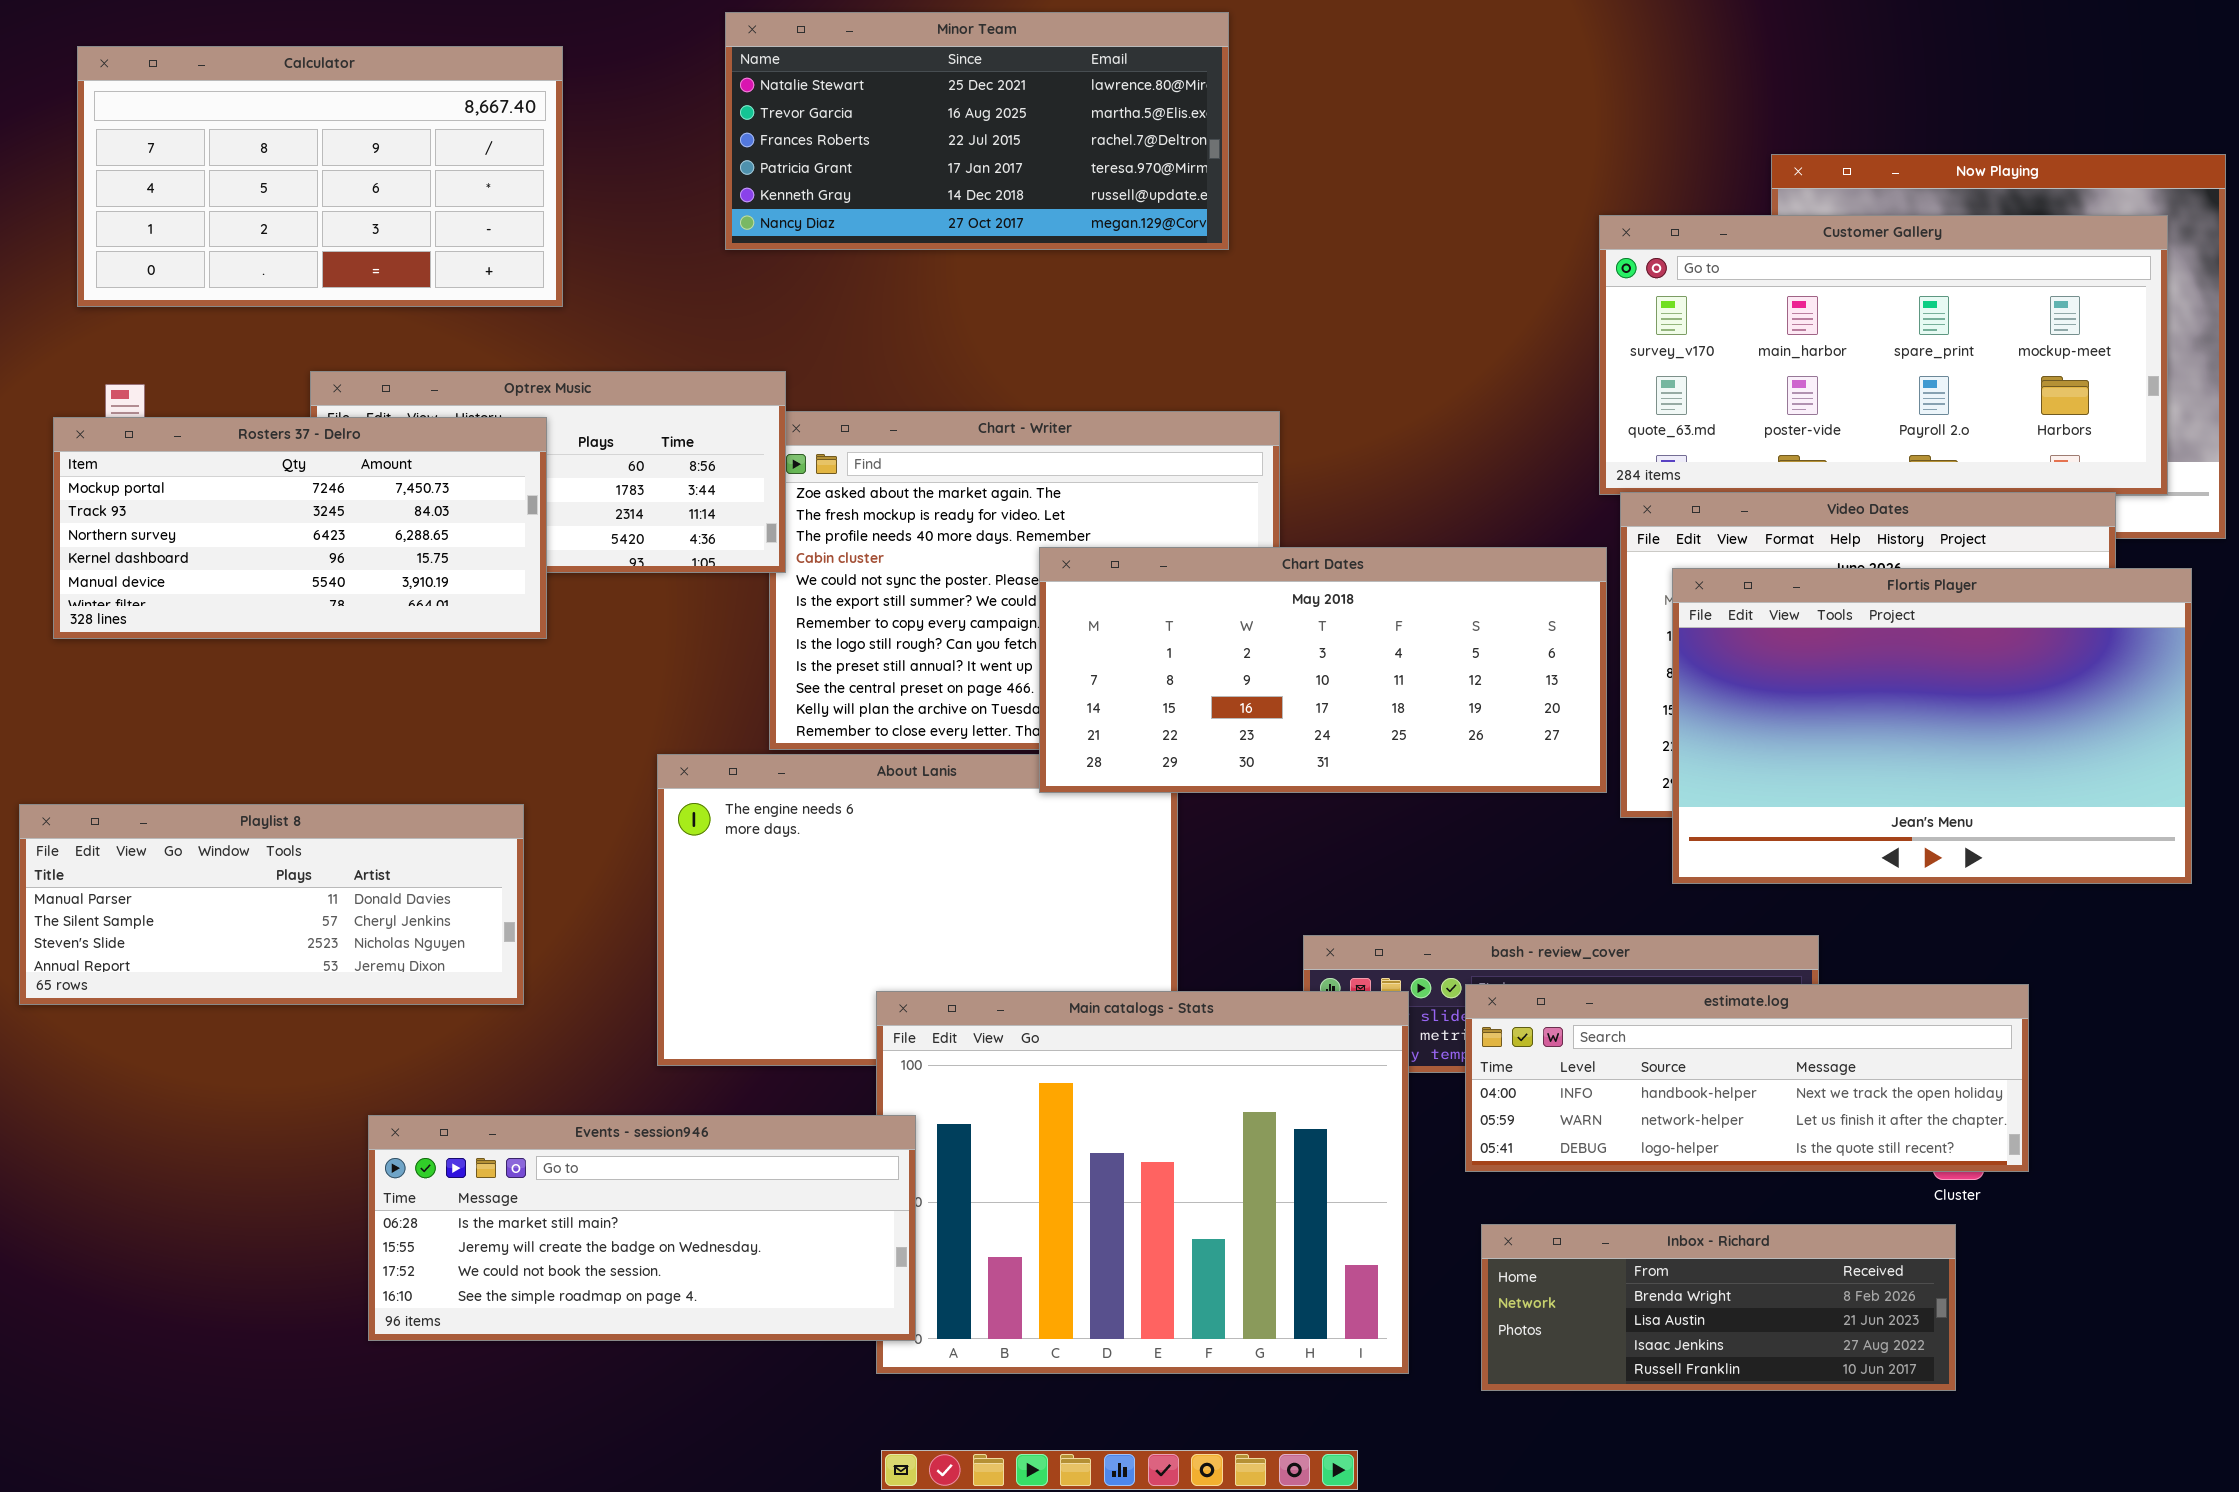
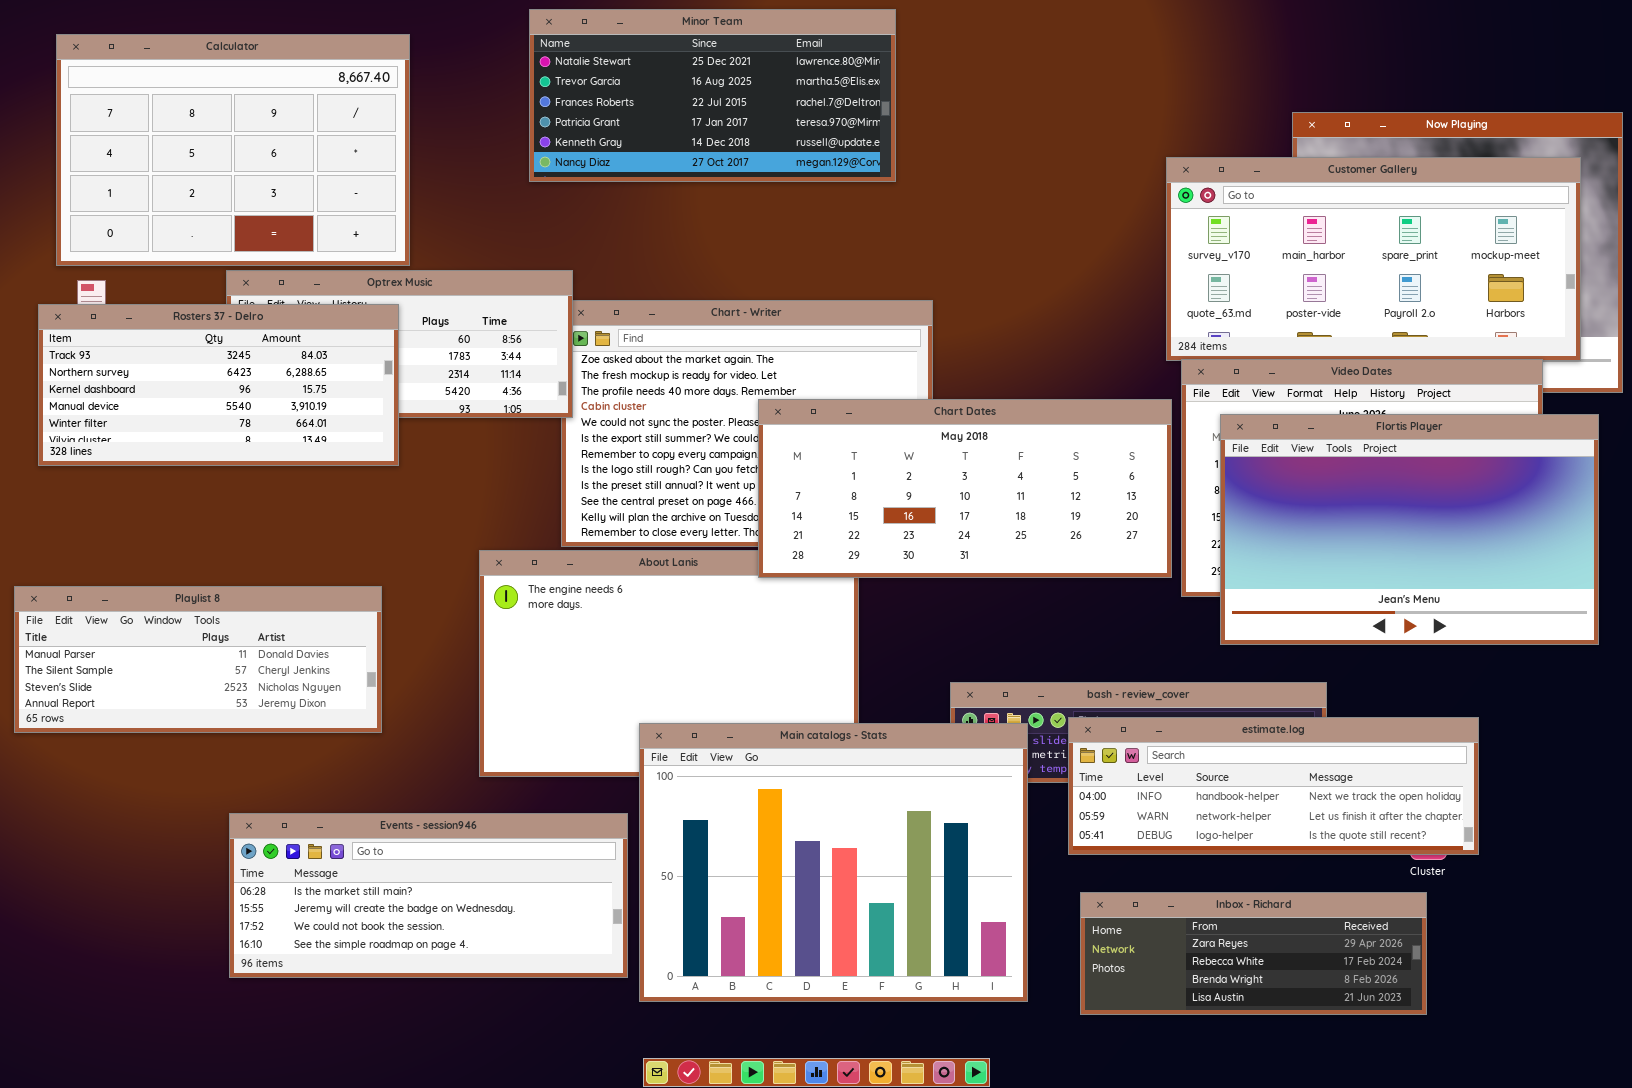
Calculator: [77,46,563,307] -> [56,34,410,266], resized
Rosters 37 - Delro: [53,417,547,639] -> [38,304,399,466], scrolled down 1 row
Events - session946: [368,1115,916,1341] -> [229,813,628,978], moved
Inbox - Richard: [1481,1224,1956,1391] -> [1080,892,1427,1015], scrolled up 2 rows

